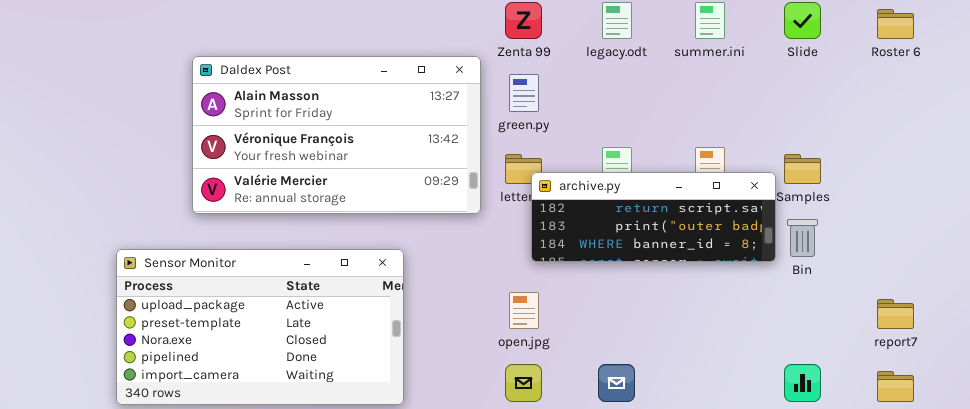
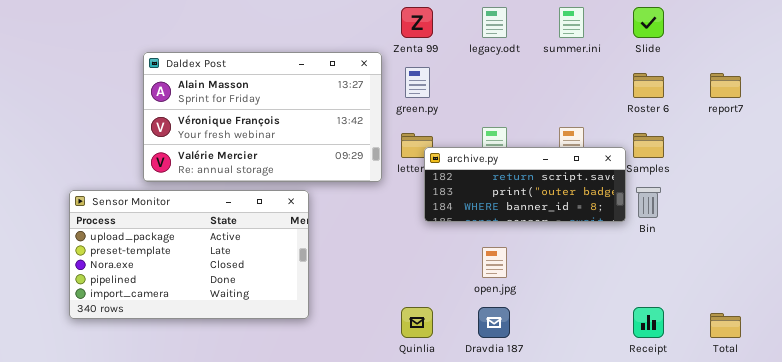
Roster 6: [877,9,914,39] -> [633,73,664,98], moved
Sensor Monitor: [116,249,404,405] -> [69,190,309,319], moved
open.jpg: [509,292,539,329] -> [482,247,507,278], moved
report7: [877,299,914,329] -> [710,73,741,98], moved

